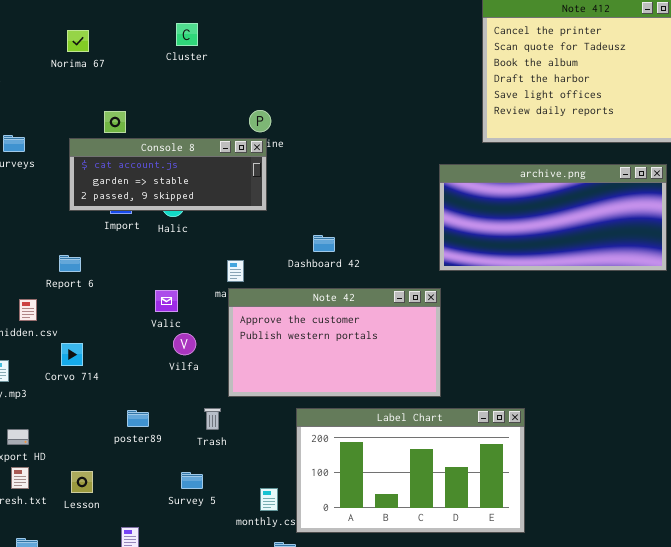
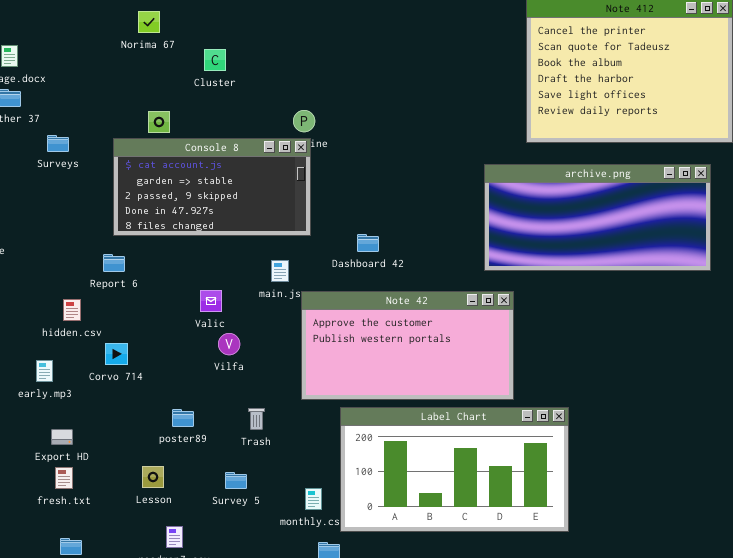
Cluster: [176,23,198,46] -> [204,49,226,71], moved
Norima 67: [67,30,89,52] -> [138,11,160,33], moved
Console 8: [69,138,267,211] -> [113,138,311,236], resized
Note 42: [228,288,441,397] -> [301,291,514,400], moved
Lesson: [71,471,93,493] -> [142,466,164,488], moved

